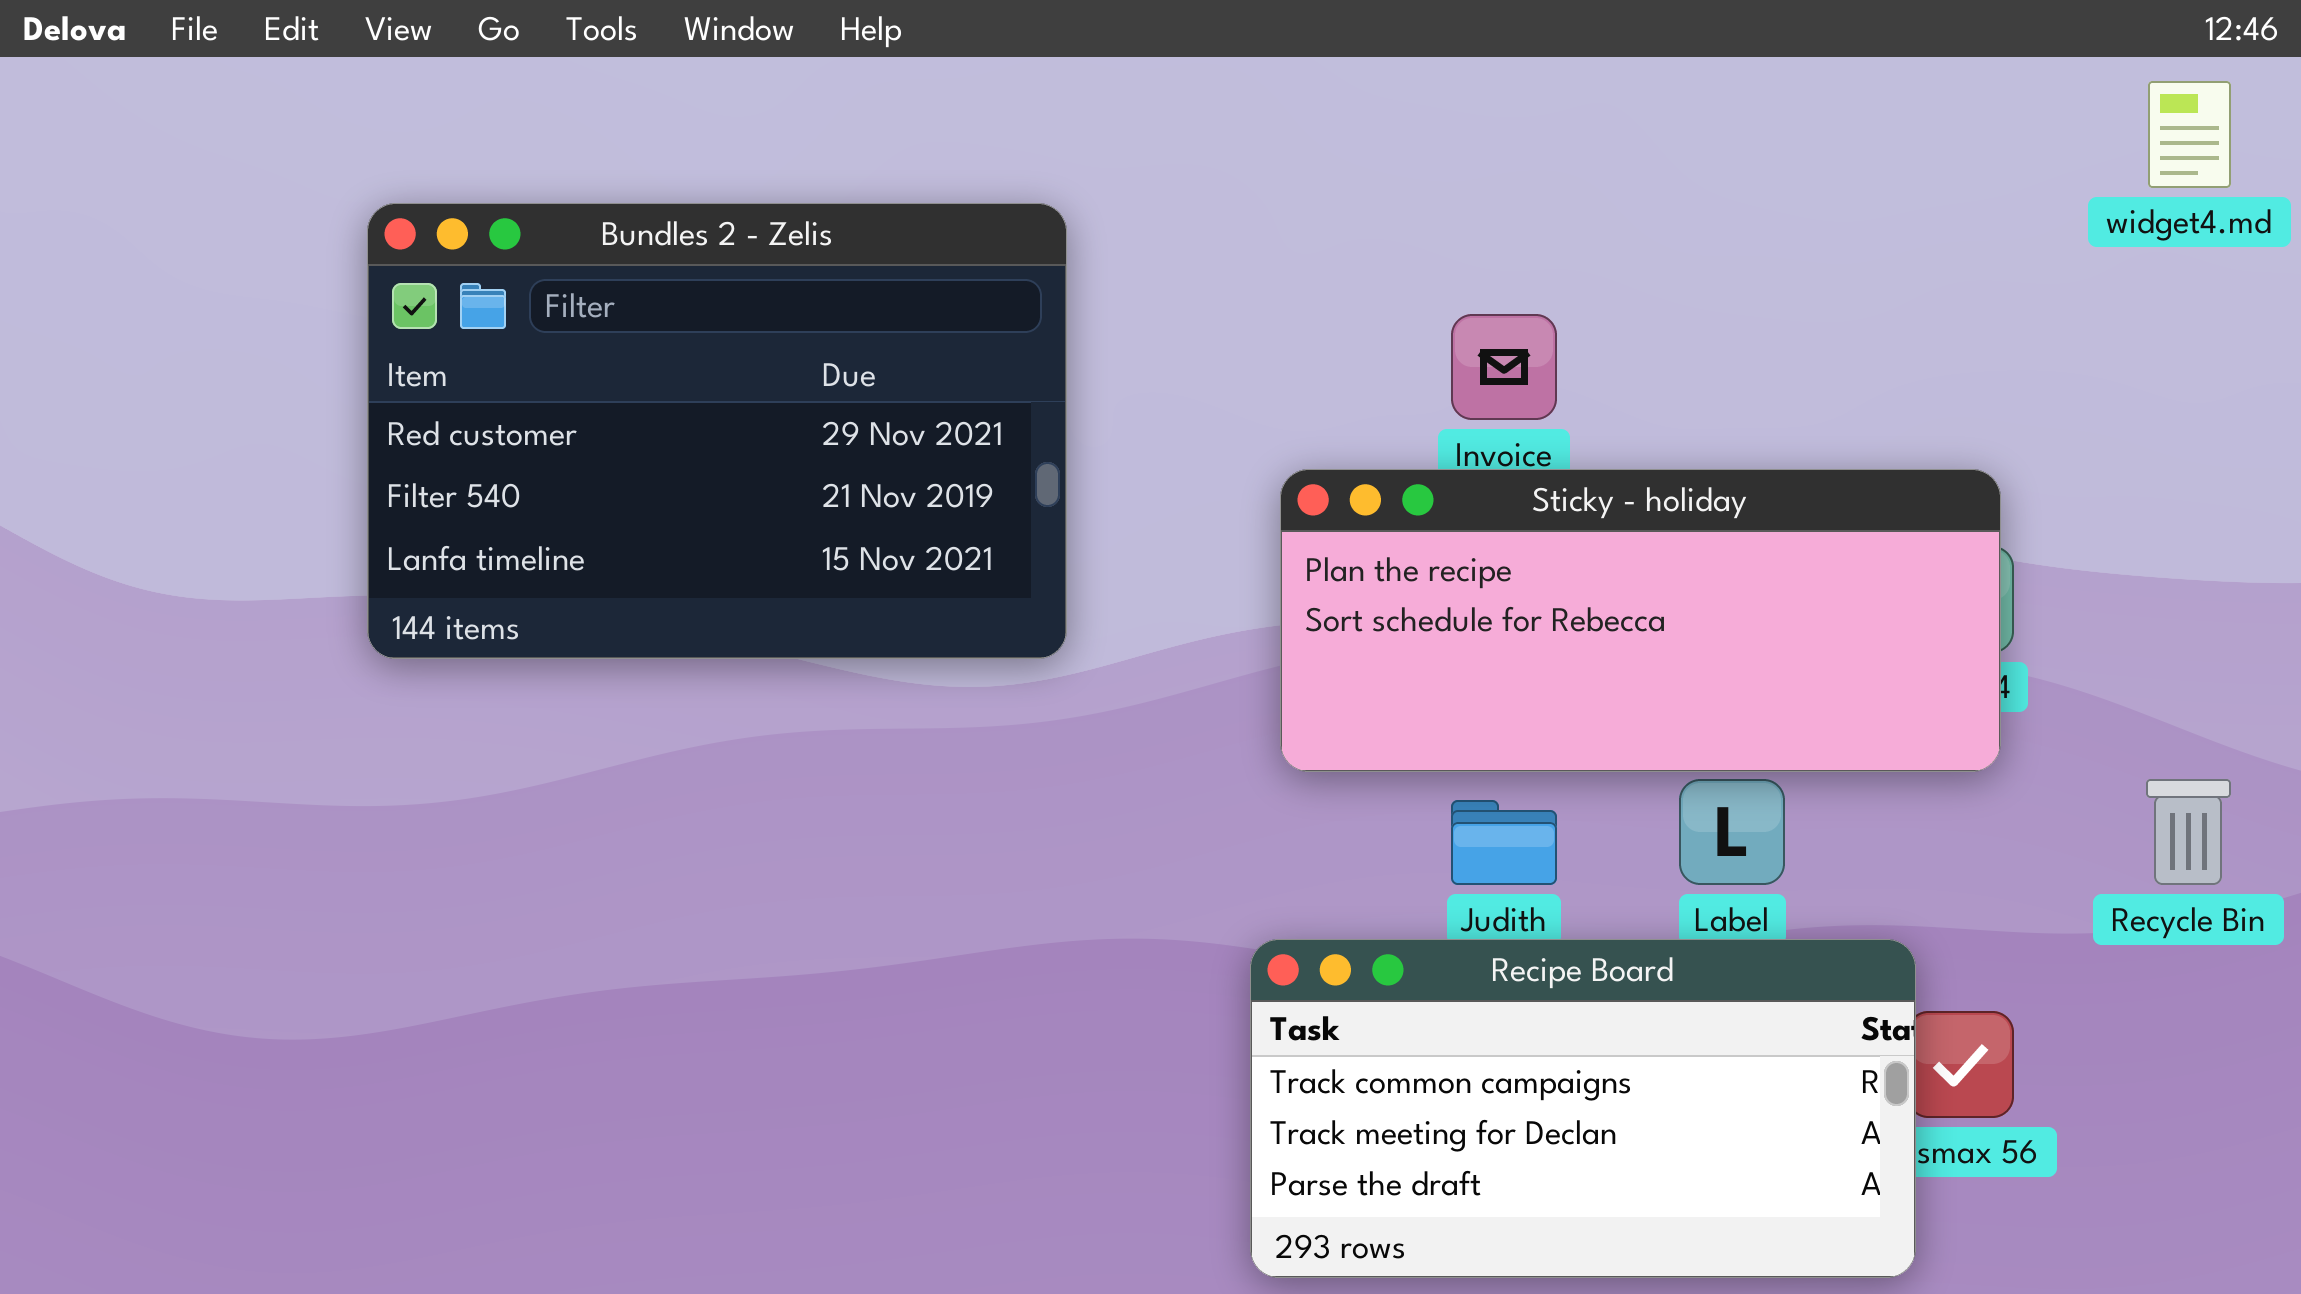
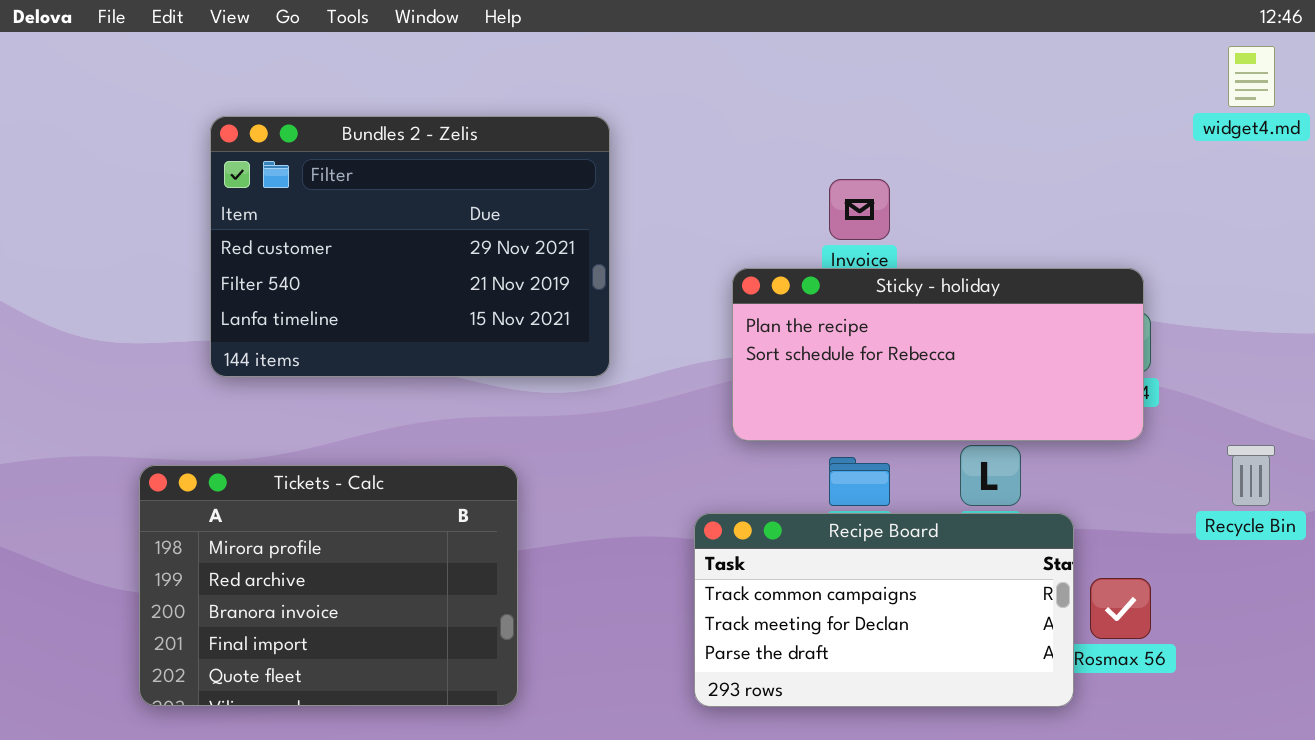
Tickets - Calc: none -> [139,465,518,706], opened
Recipe Board: [1250,939,1916,1278] -> [694,513,1074,707], moved

